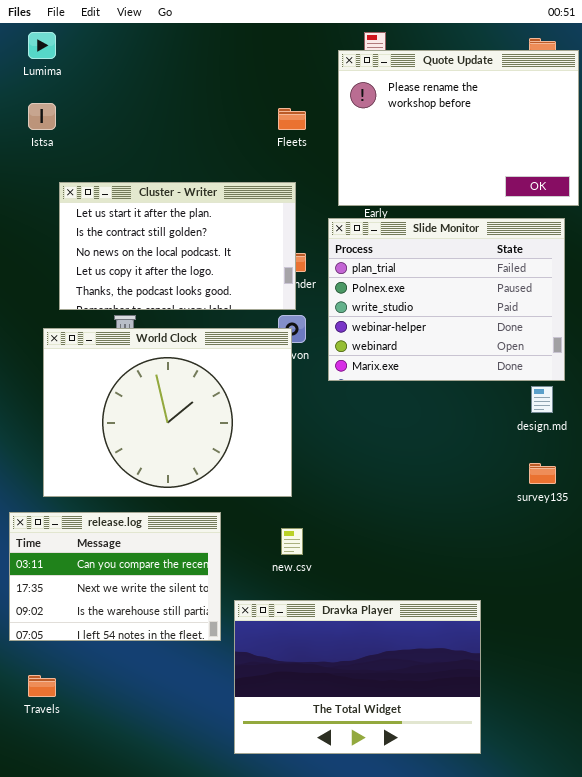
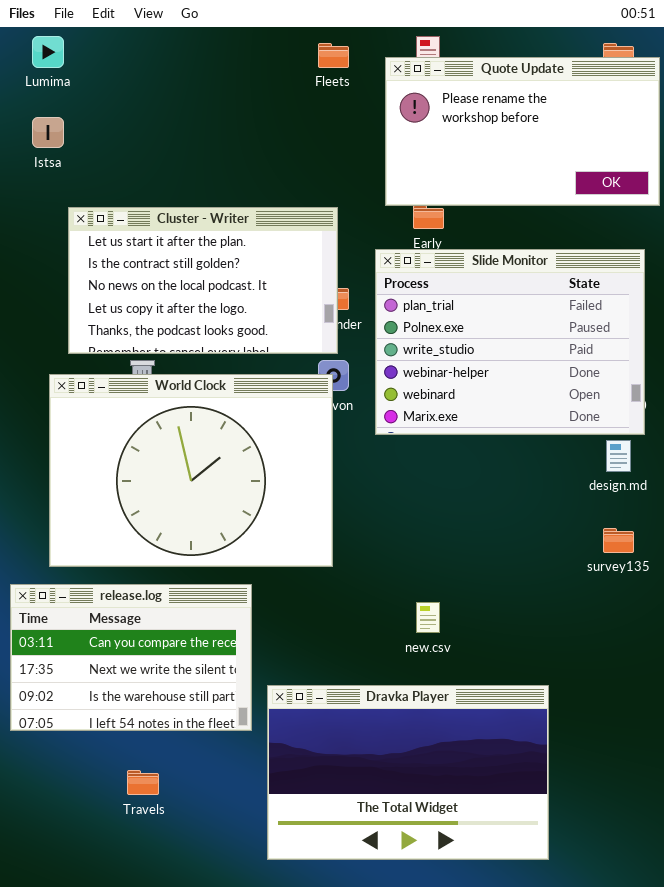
Quote Update: [338,50,579,206] -> [385,57,660,206], resized
Fleets: [278,108,306,130] -> [318,43,349,68], moved
new.csv: [281,528,303,555] -> [416,602,440,633], moved
Travels: [28,675,56,697] -> [127,770,159,795], moved

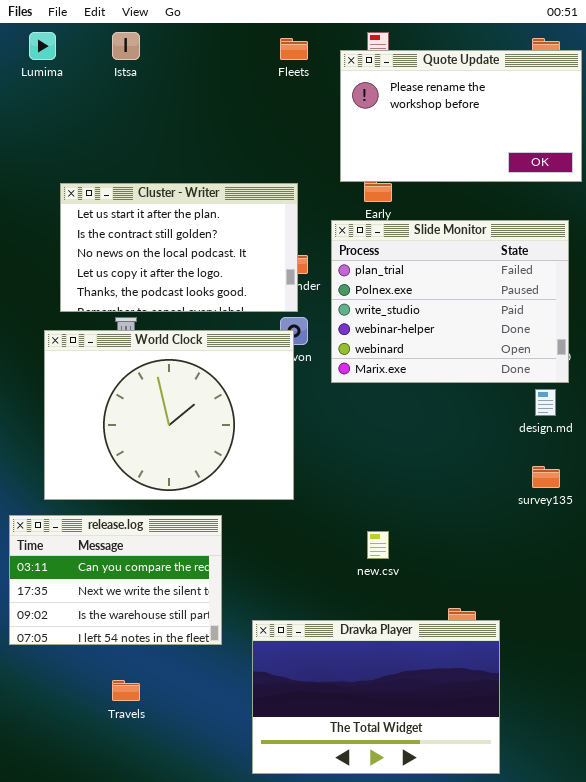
Istsa: [32,117,64,148] -> [112,32,140,60], moved
Dravka Player: [267,685,549,860] -> [252,620,500,774], moved

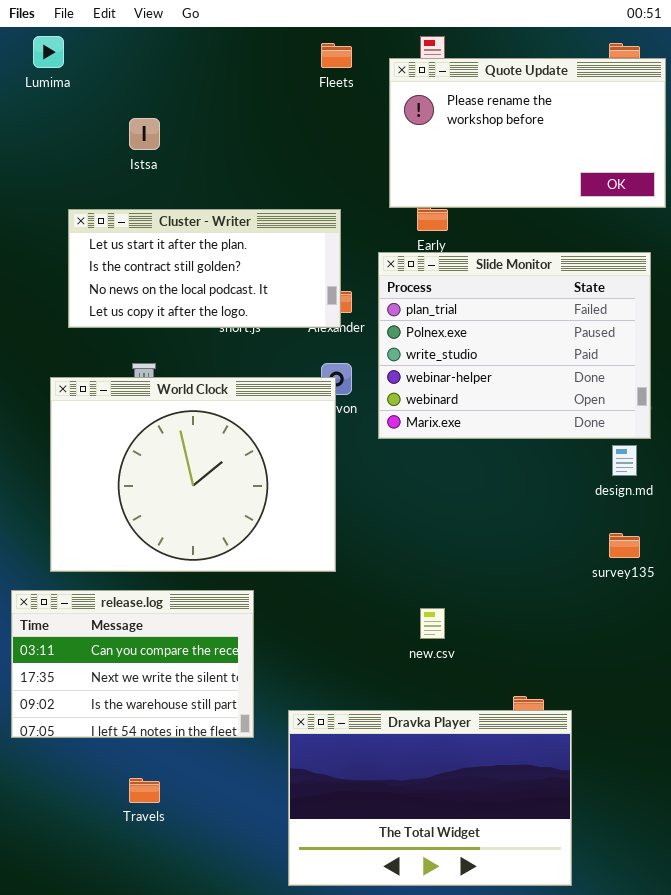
Istsa: [112,32,140,60] -> [129,118,160,150], moved
Cluster - Writer: [60,183,298,312] -> [68,209,341,328], resized

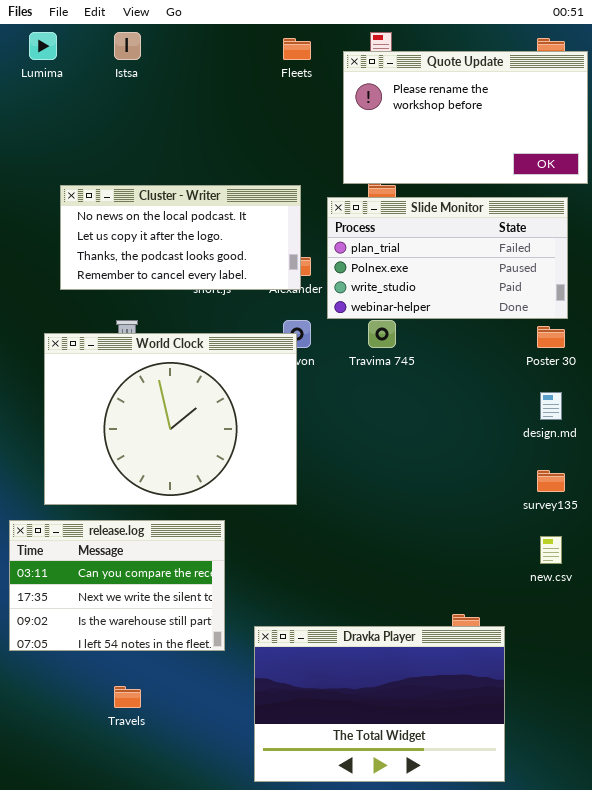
Istsa: [129,118,160,150] -> [114,32,141,60], moved
Cluster - Writer: [68,209,341,328] -> [60,185,301,290], scrolled down 2 rows
Slide Monitor: [378,252,651,439] -> [327,197,568,319], moved, resized
new.csv: [420,608,445,639] -> [540,536,562,564], moved

